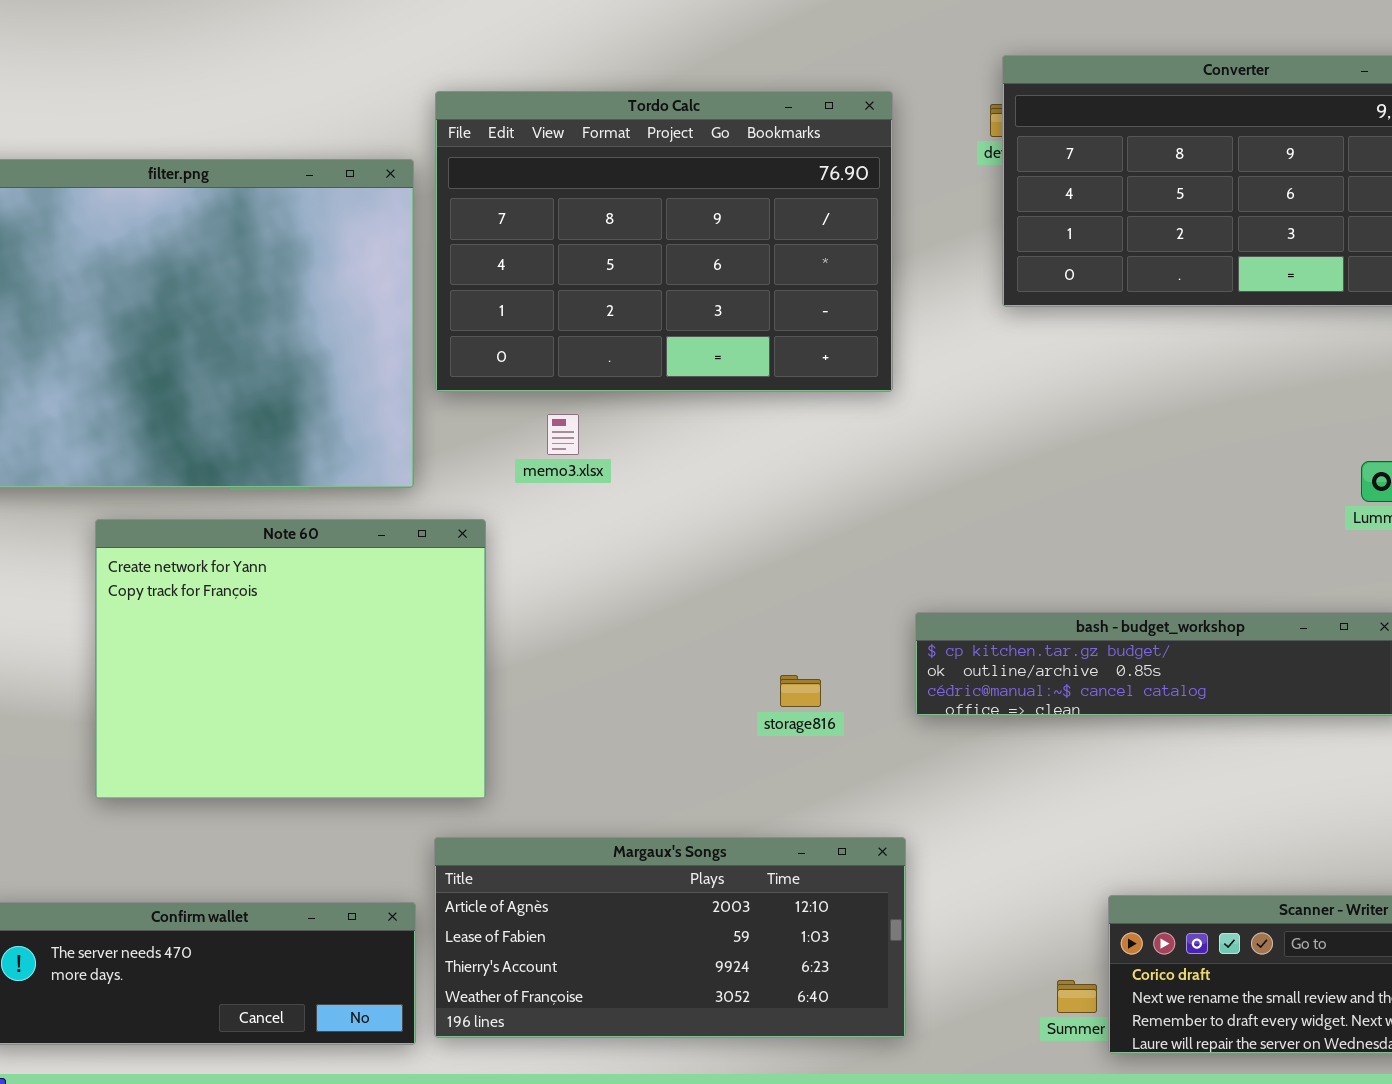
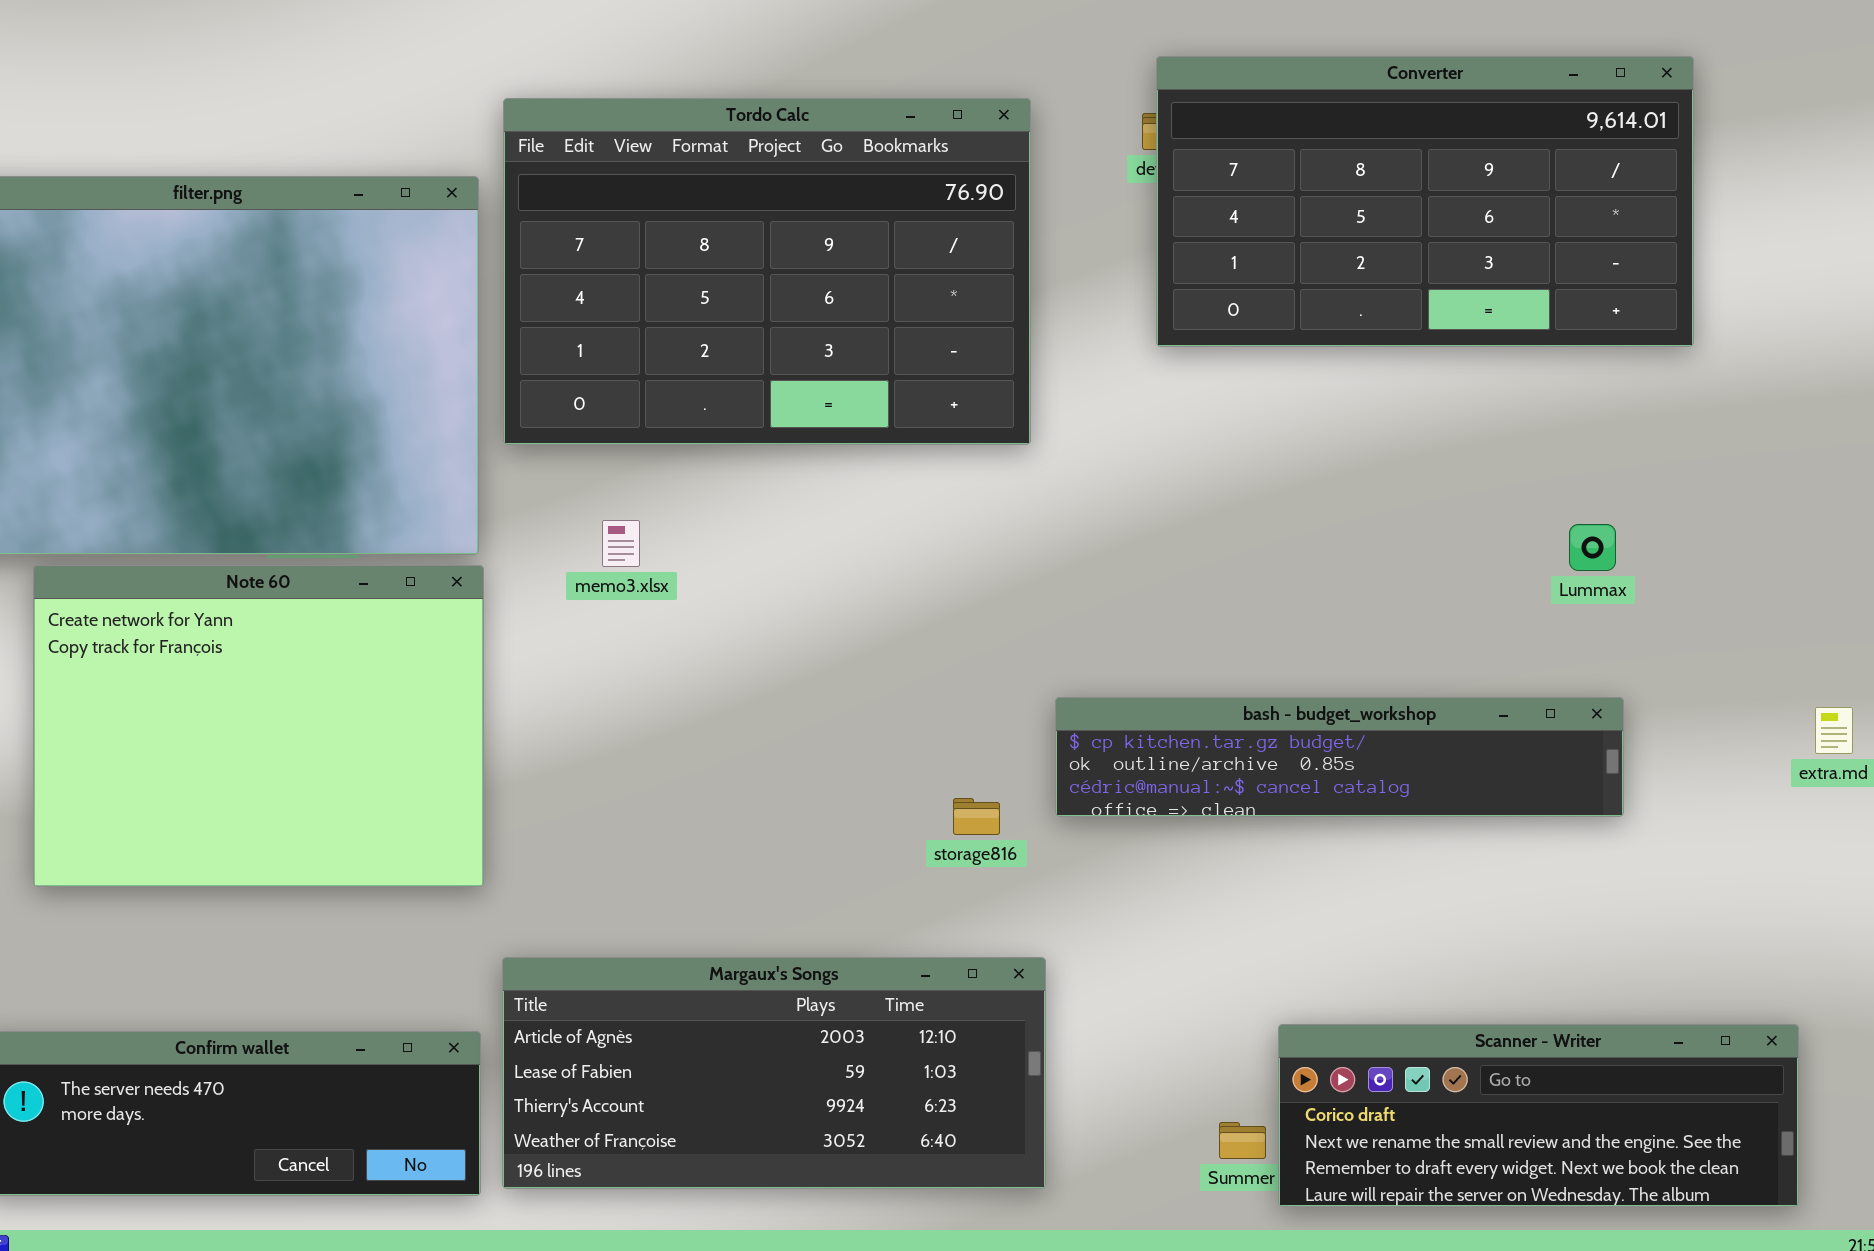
memo3.xlsx: [547,414,579,455] -> [602,520,640,567], moved
Note 60: [95,519,486,799] -> [33,565,484,887], moved
storage816: [780,675,821,707] -> [953,798,1000,835], moved

